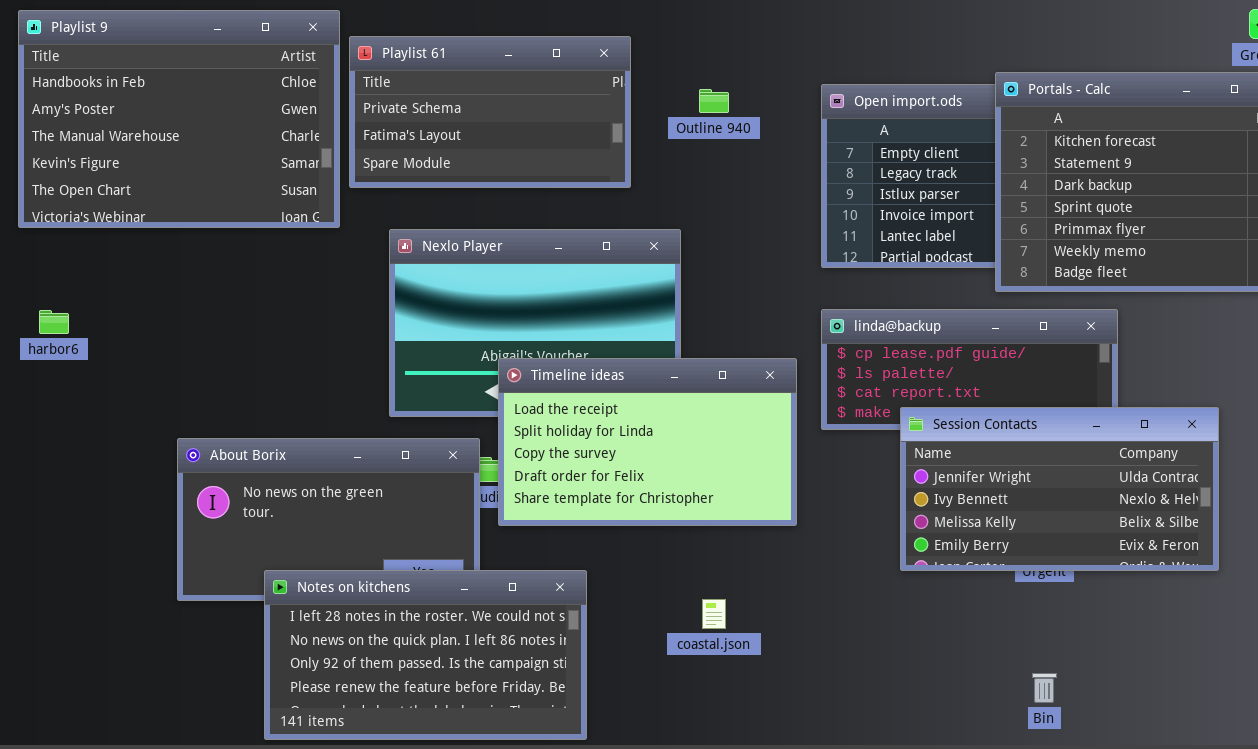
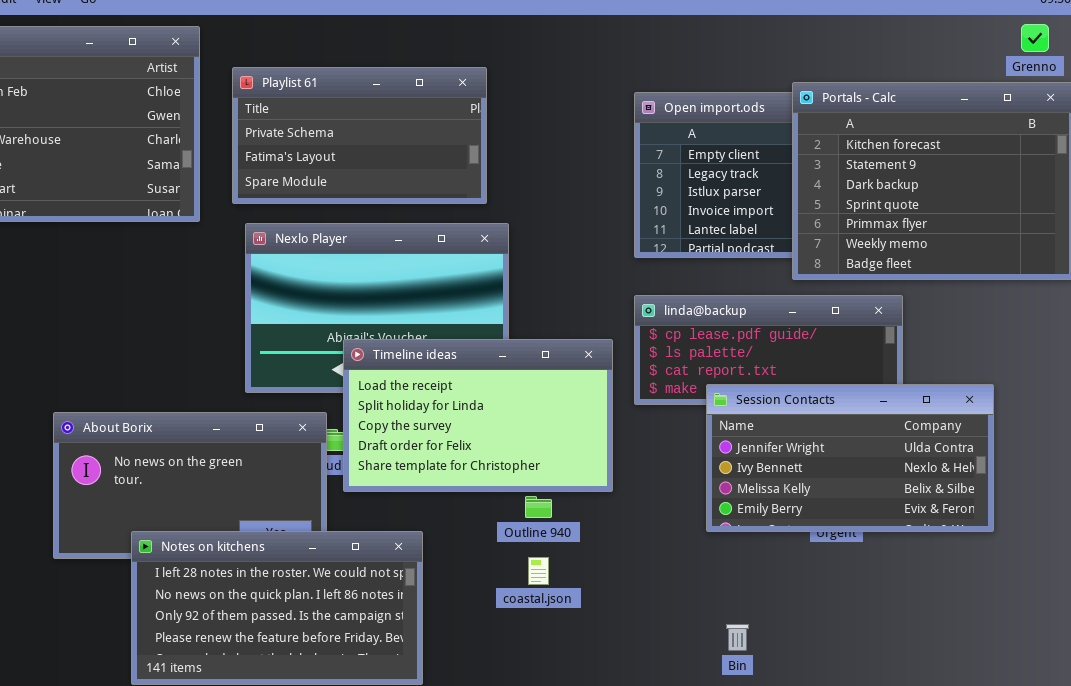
Playlist 61: [349,36,631,188] -> [232,67,487,204], moved
Outline 940: [699,89,729,113] -> [525,496,552,518], moved
Bin: [1032,673,1057,703] -> [726,624,749,651], moved

